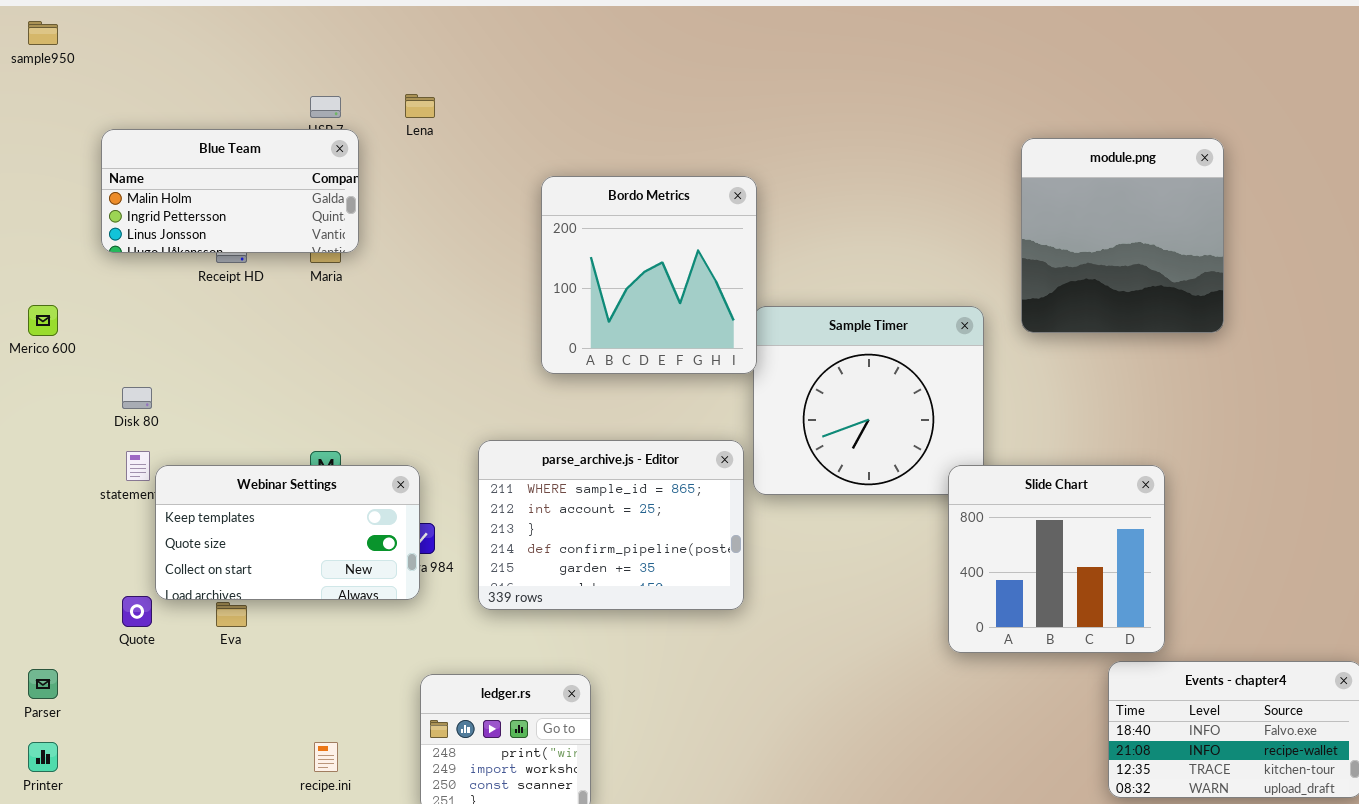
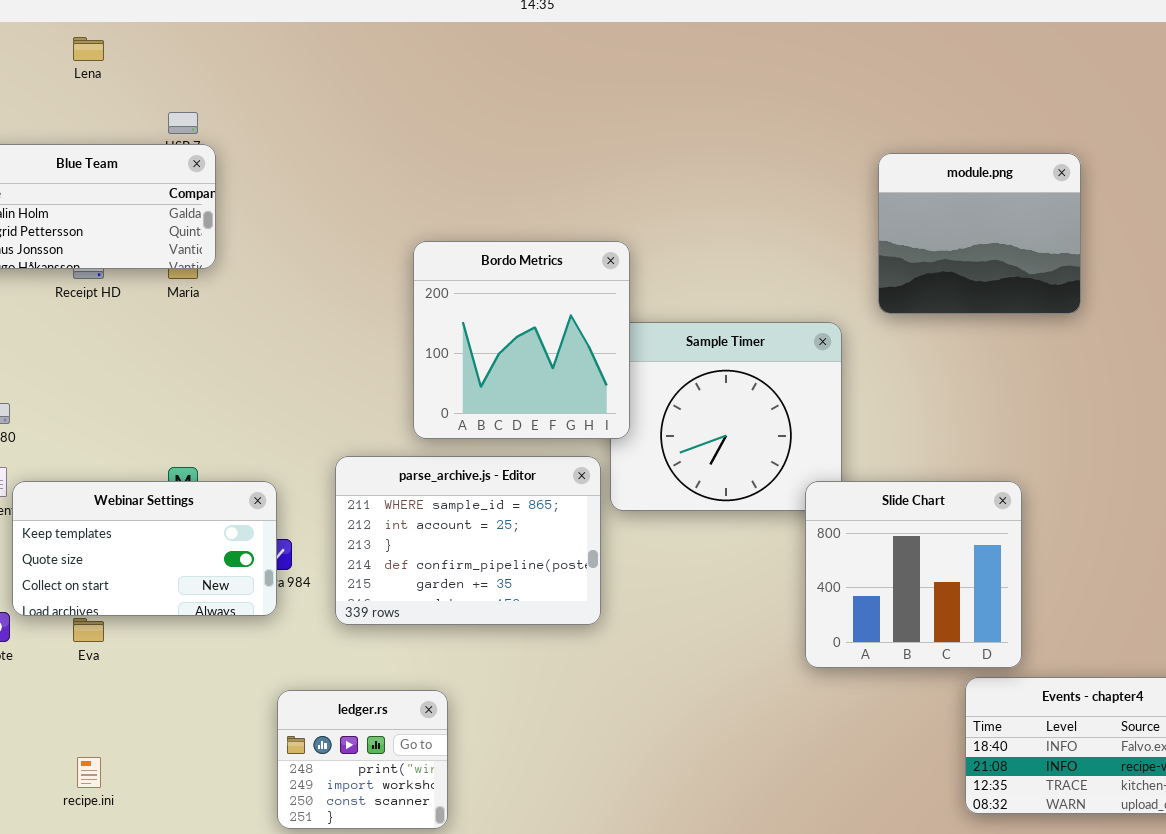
Lena: [405,94,435,118] -> [73,37,104,61], moved
module.png: [1021,138,1224,333] -> [878,153,1081,314], resized
Bordo Metrics: [541,176,757,374] -> [413,241,630,439], moved
recipe.ini: [314,742,338,772] -> [77,757,101,788], moved

